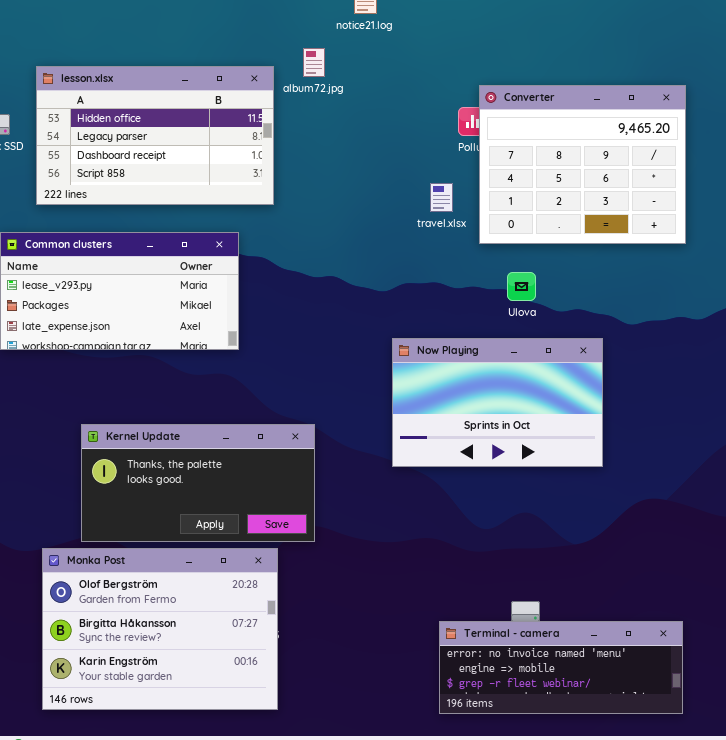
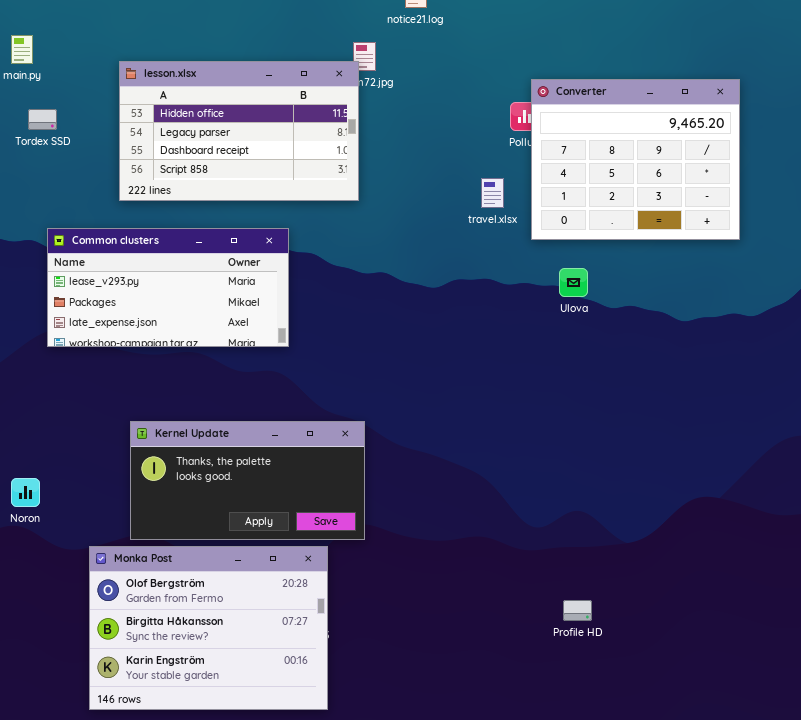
lesson.xlsx: [36,66,274,205] -> [119,61,359,201], moved
Now Playing: [392,338,603,467] -> none, closed
Terminal - camera: [439,621,683,714] -> none, closed

